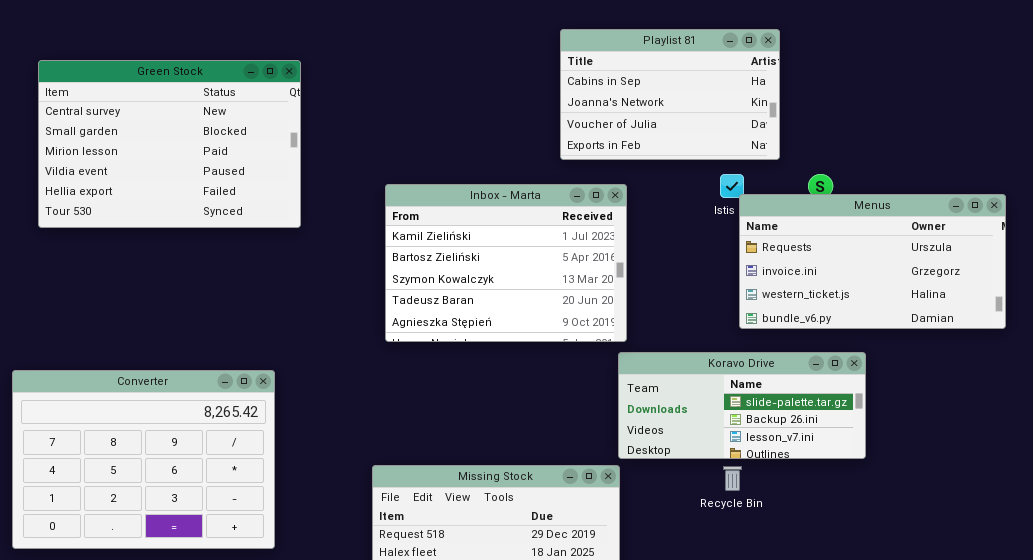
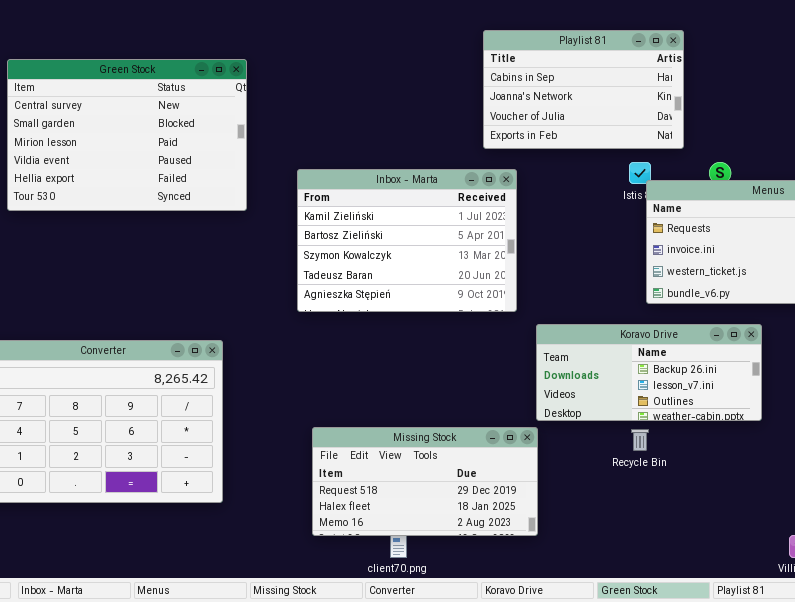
Inbox - Marta: [385,184,627,342] -> [297,169,517,312], moved
Koravo Drive: [618,352,866,459] -> [536,324,762,421], scrolled down 1 row

